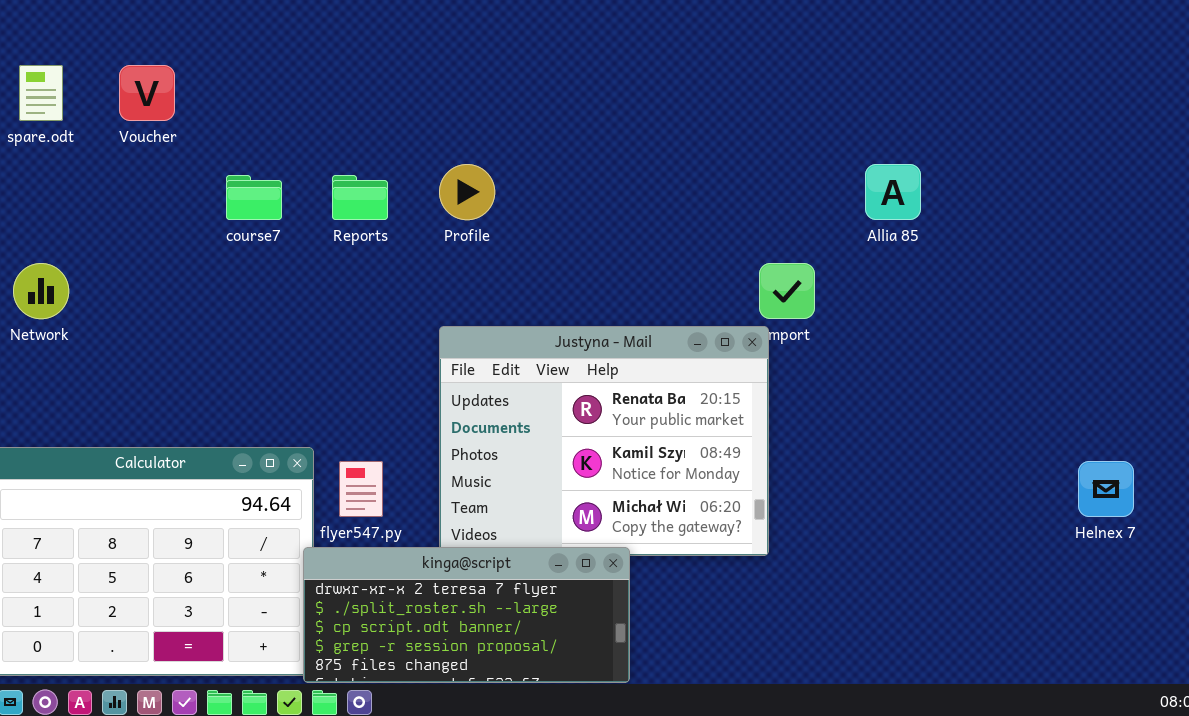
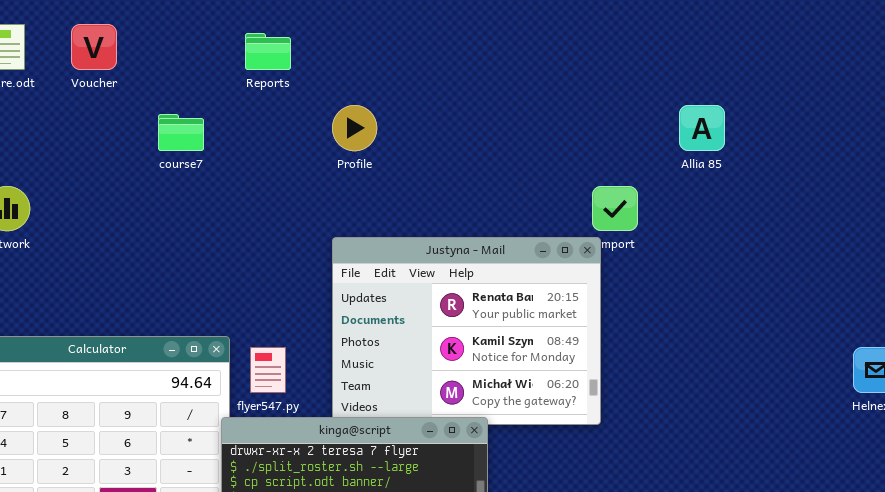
Reports: [332,175,388,220] -> [245,33,291,70], moved

